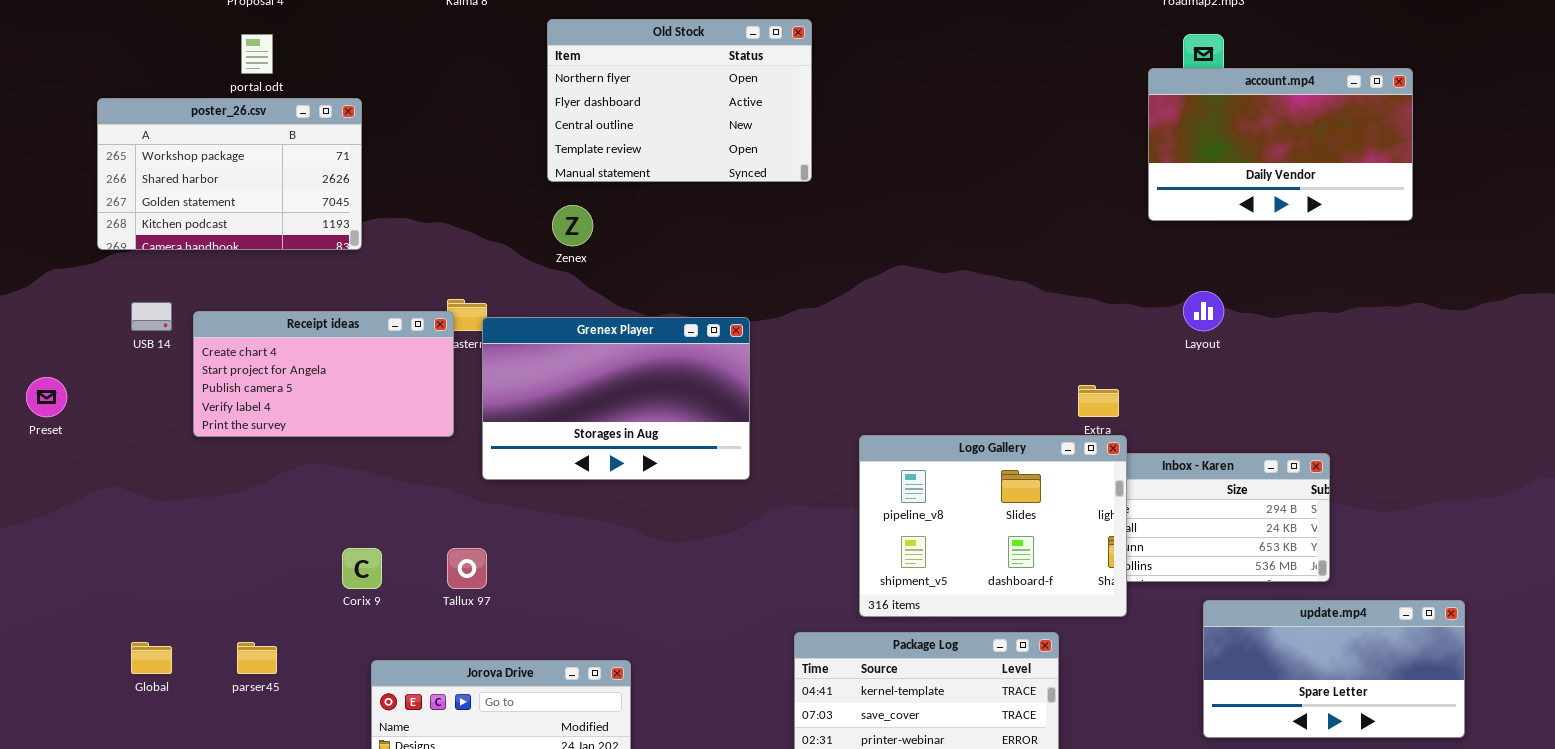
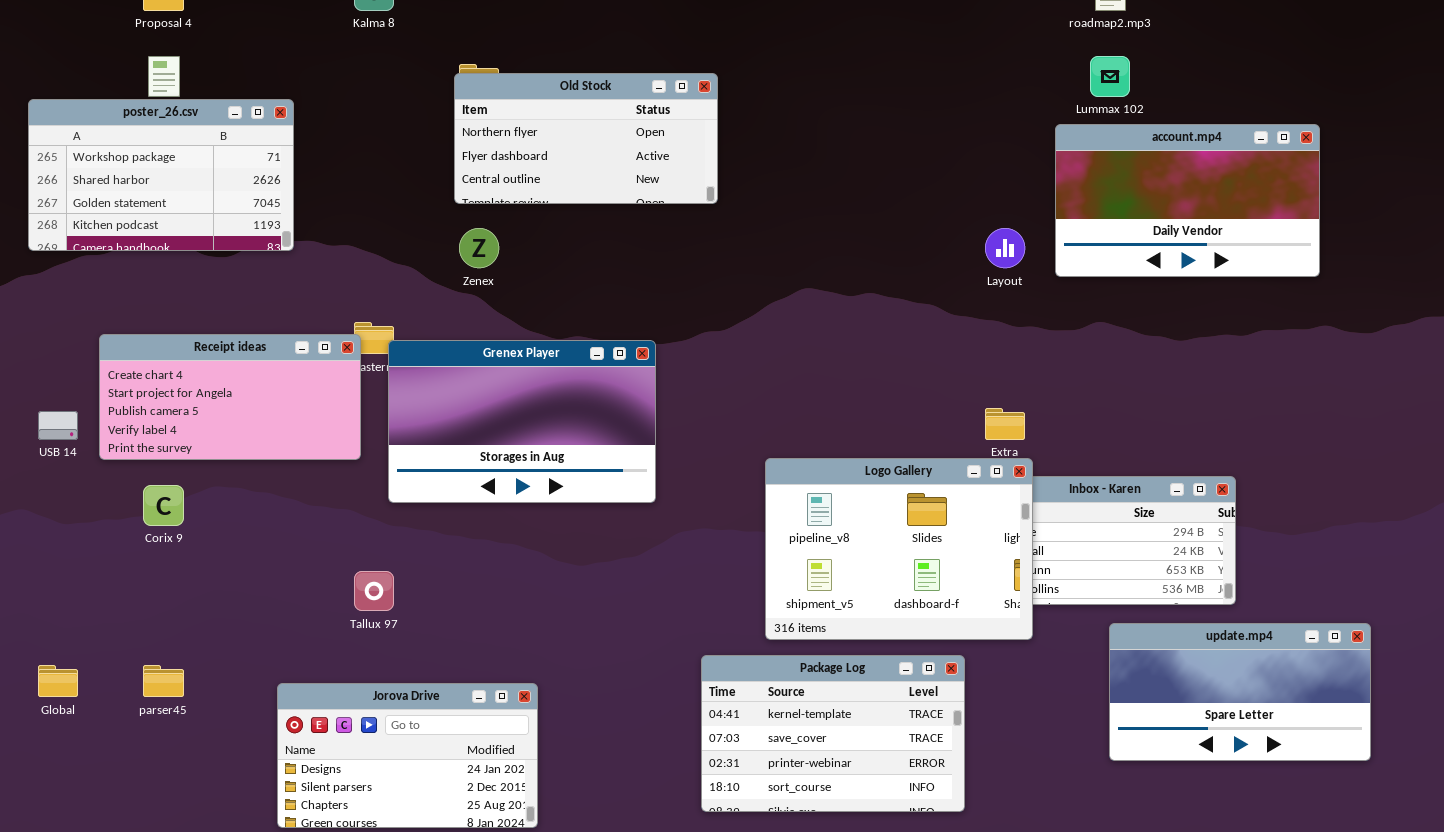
Old Stock: [547,19,812,182] -> [454,73,718,204], resized
account.mp4: [1148,68,1413,221] -> [1055,124,1320,277], moved
poster_26.csv: [97,98,362,250] -> [28,99,294,251], moved
Layout: [1183,291,1224,331] -> [985,228,1025,268], moved
USB 14: [131,302,172,331] -> [38,411,78,440], moved
Corix 9: [342,548,382,589] -> [143,485,184,526], moved

